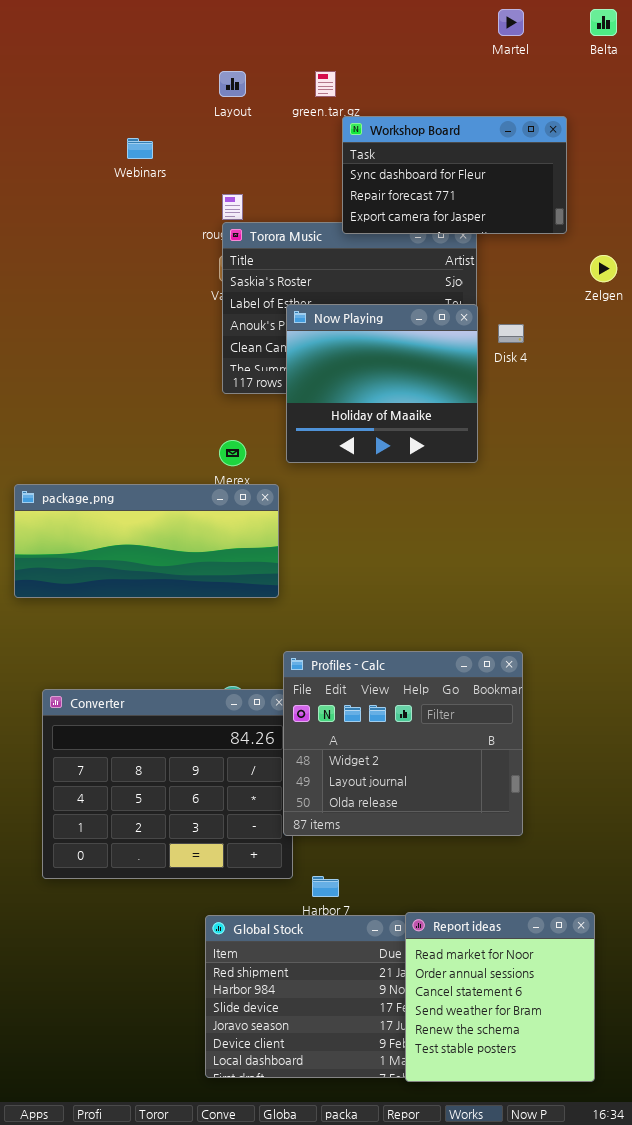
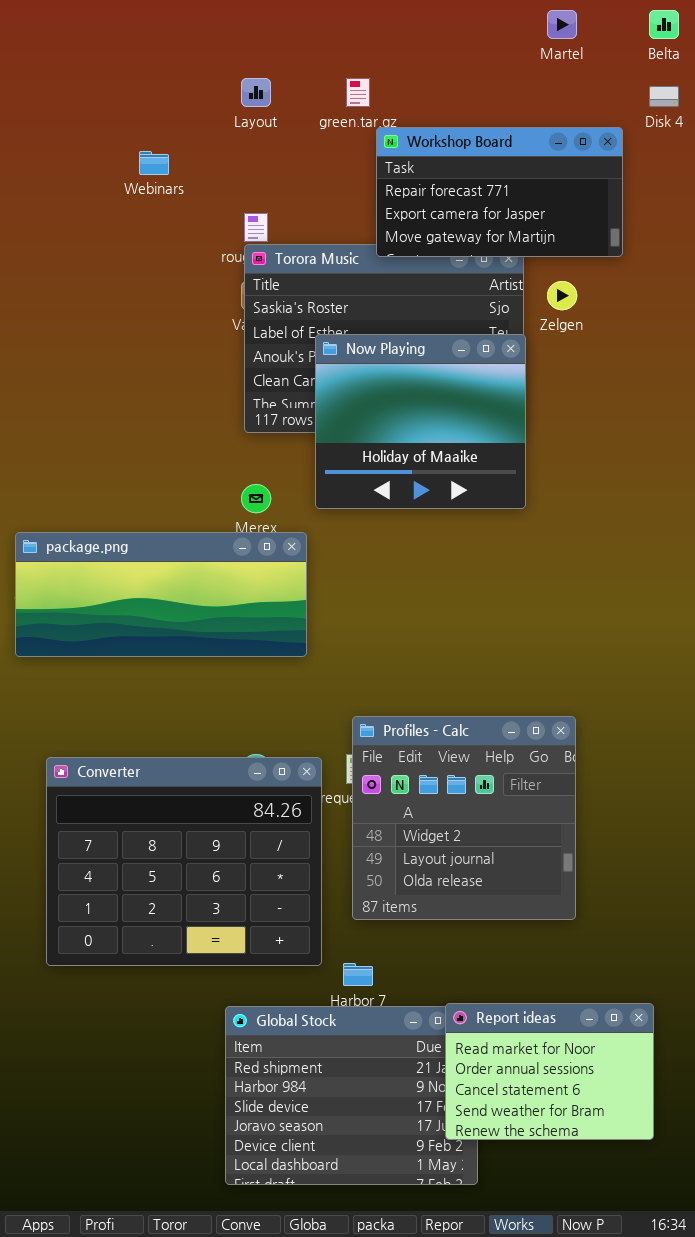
Workshop Board: [342,116,567,234] -> [376,127,623,257], scrolled down 1 row
Zelgen: [590,255,617,282] -> [547,281,577,310], moved
Disk 4: [498,324,524,343] -> [649,86,679,107], moved
Profiles - Calc: [283,651,523,836] -> [352,716,576,920], resized
Report ideas: [405,912,595,1082] -> [445,1003,654,1140], resized

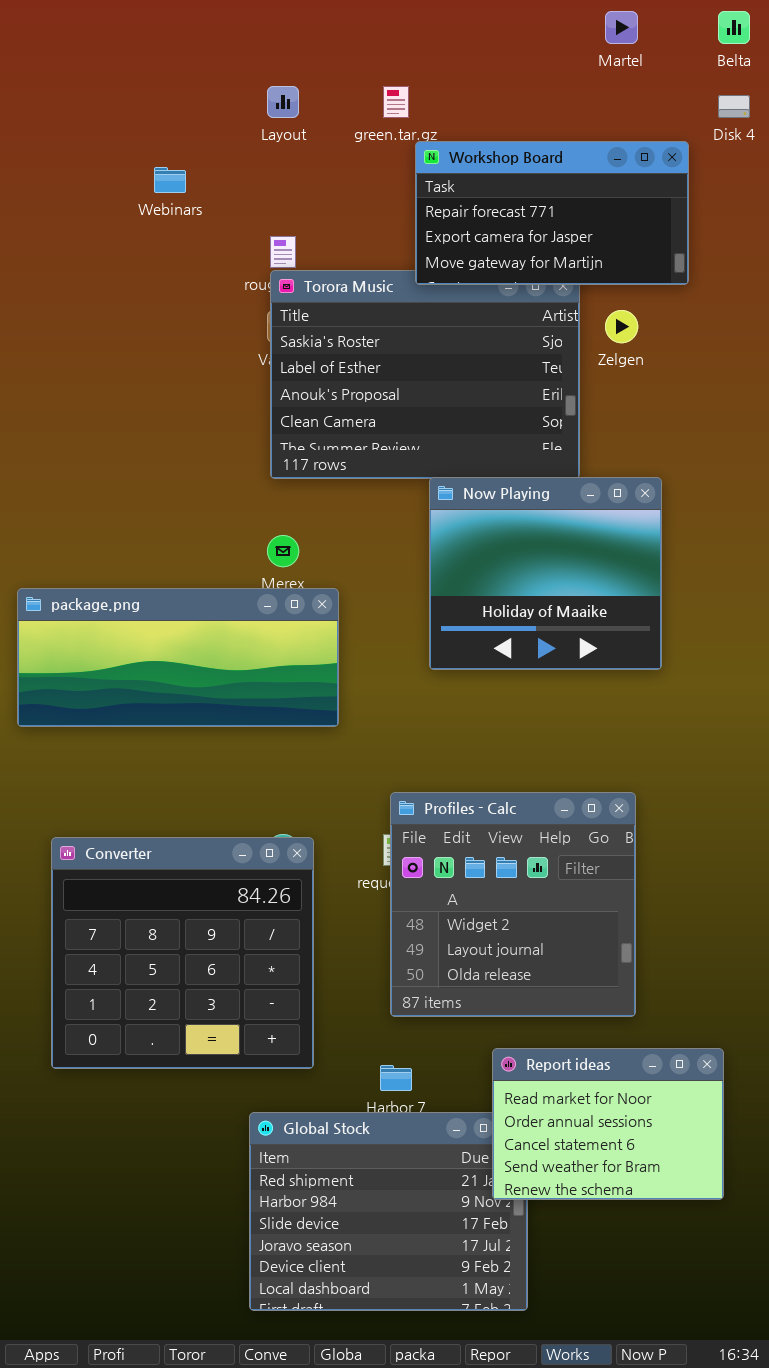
Now Playing: [315,334,526,509] -> [429,477,662,670], moved
Converter: [46,757,322,966] -> [51,837,314,1069], resized
Report ideas: [445,1003,654,1140] -> [492,1048,724,1200], moved

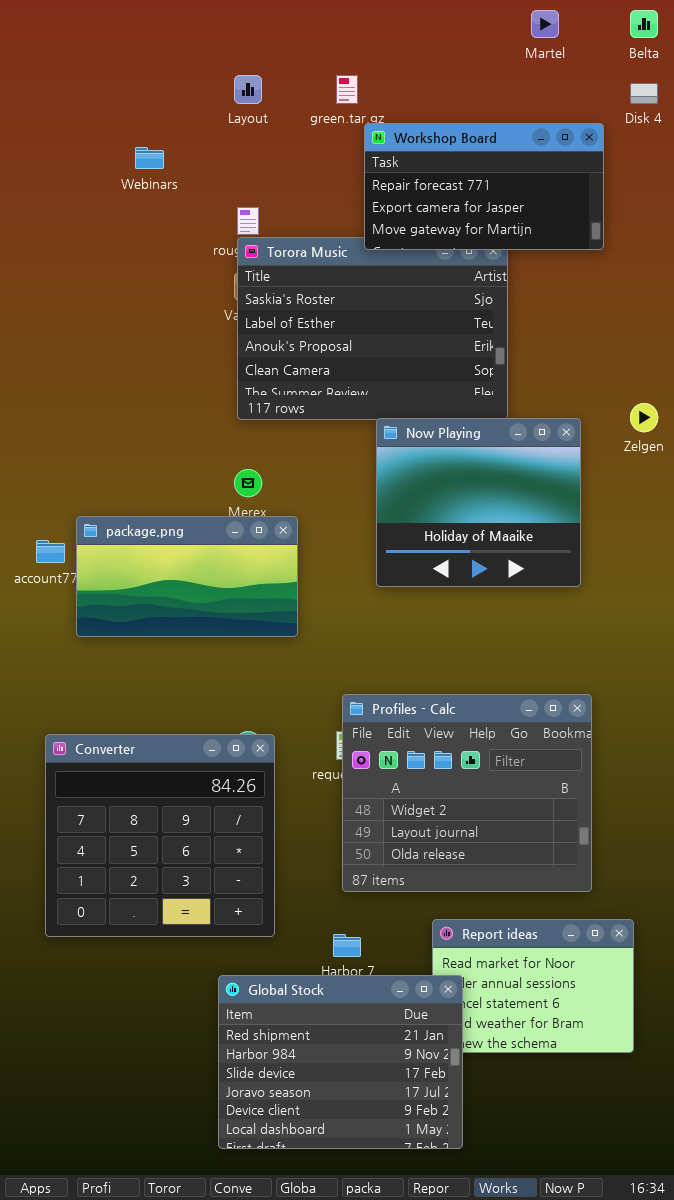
Zelgen: [605,310,638,343] -> [630,403,658,432], moved
package.png: [17,588,339,727] -> [76,516,298,637], resized
Profiles - Calc: [390,792,636,1017] -> [342,694,592,892], resized
Global Stock: [249,1112,528,1311] -> [218,975,463,1149], raised

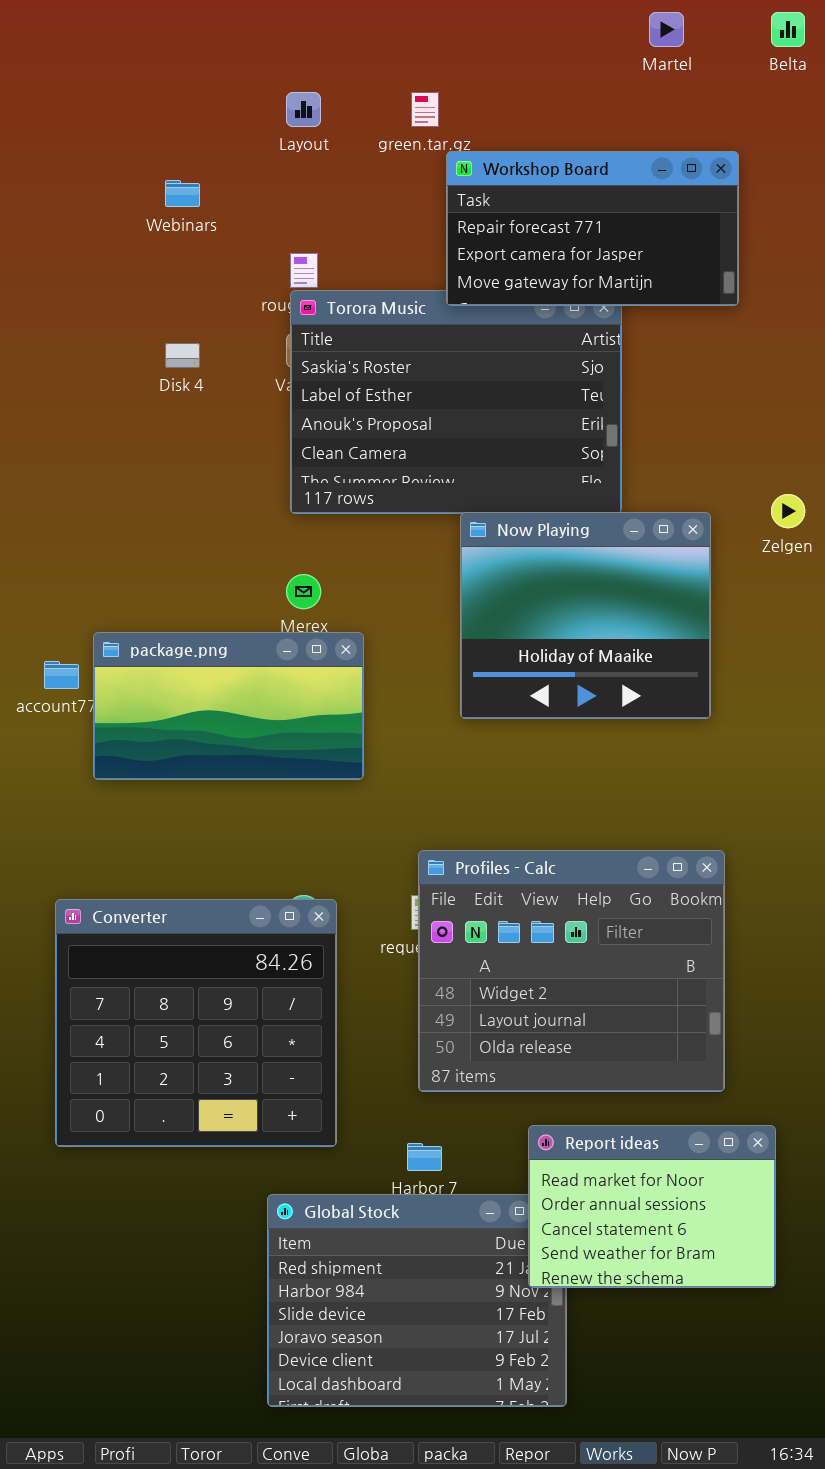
Disk 4: [630,83,658,104] -> [165,343,200,368], moved
Report ideas: [432,919,634,1053] -> [528,1125,776,1288], raised

